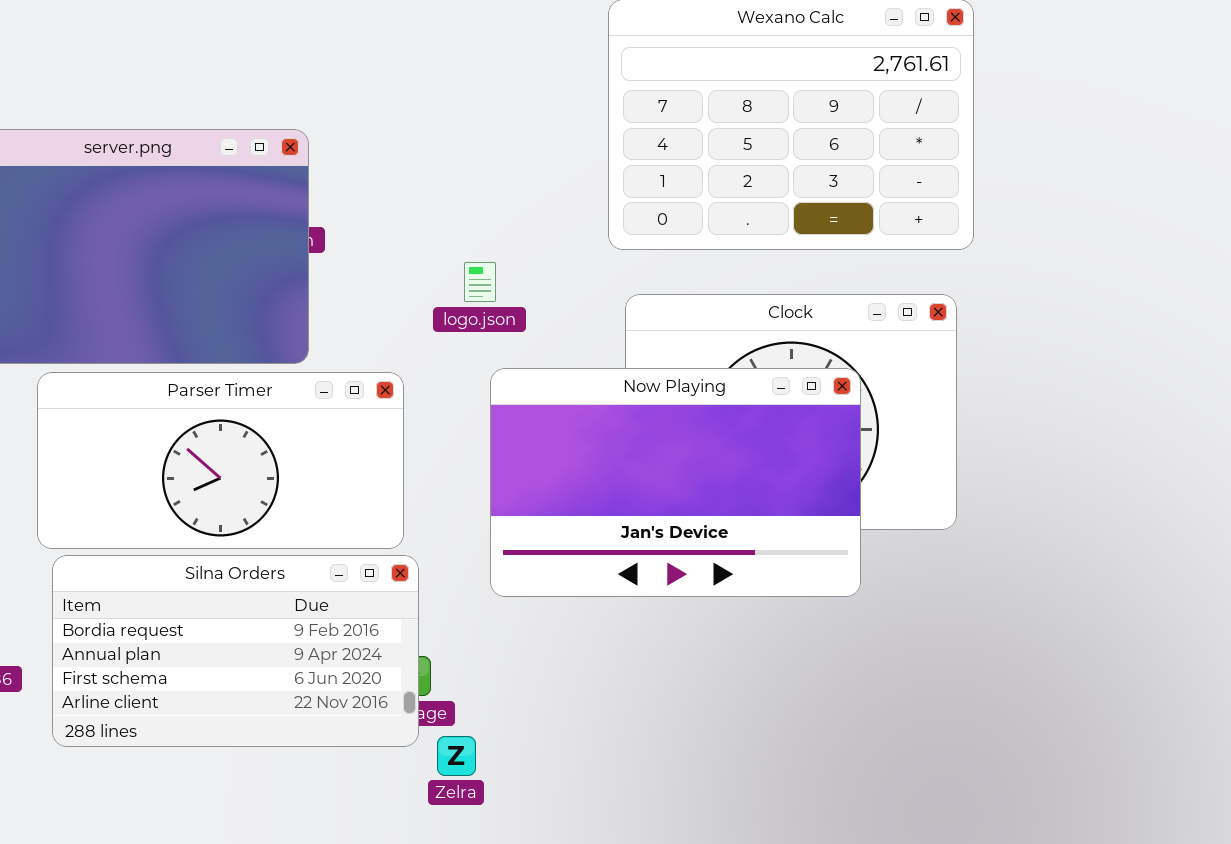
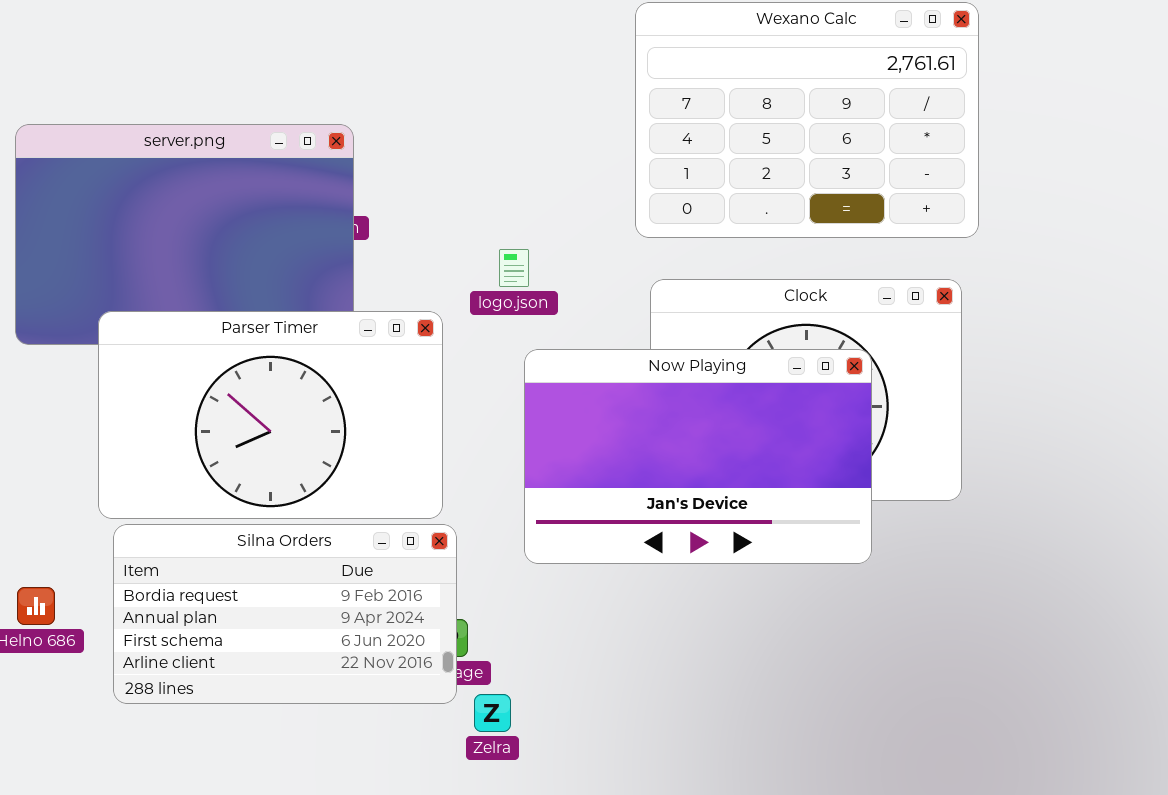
Parser Timer: [37,372,404,549] -> [98,311,443,519], resized

